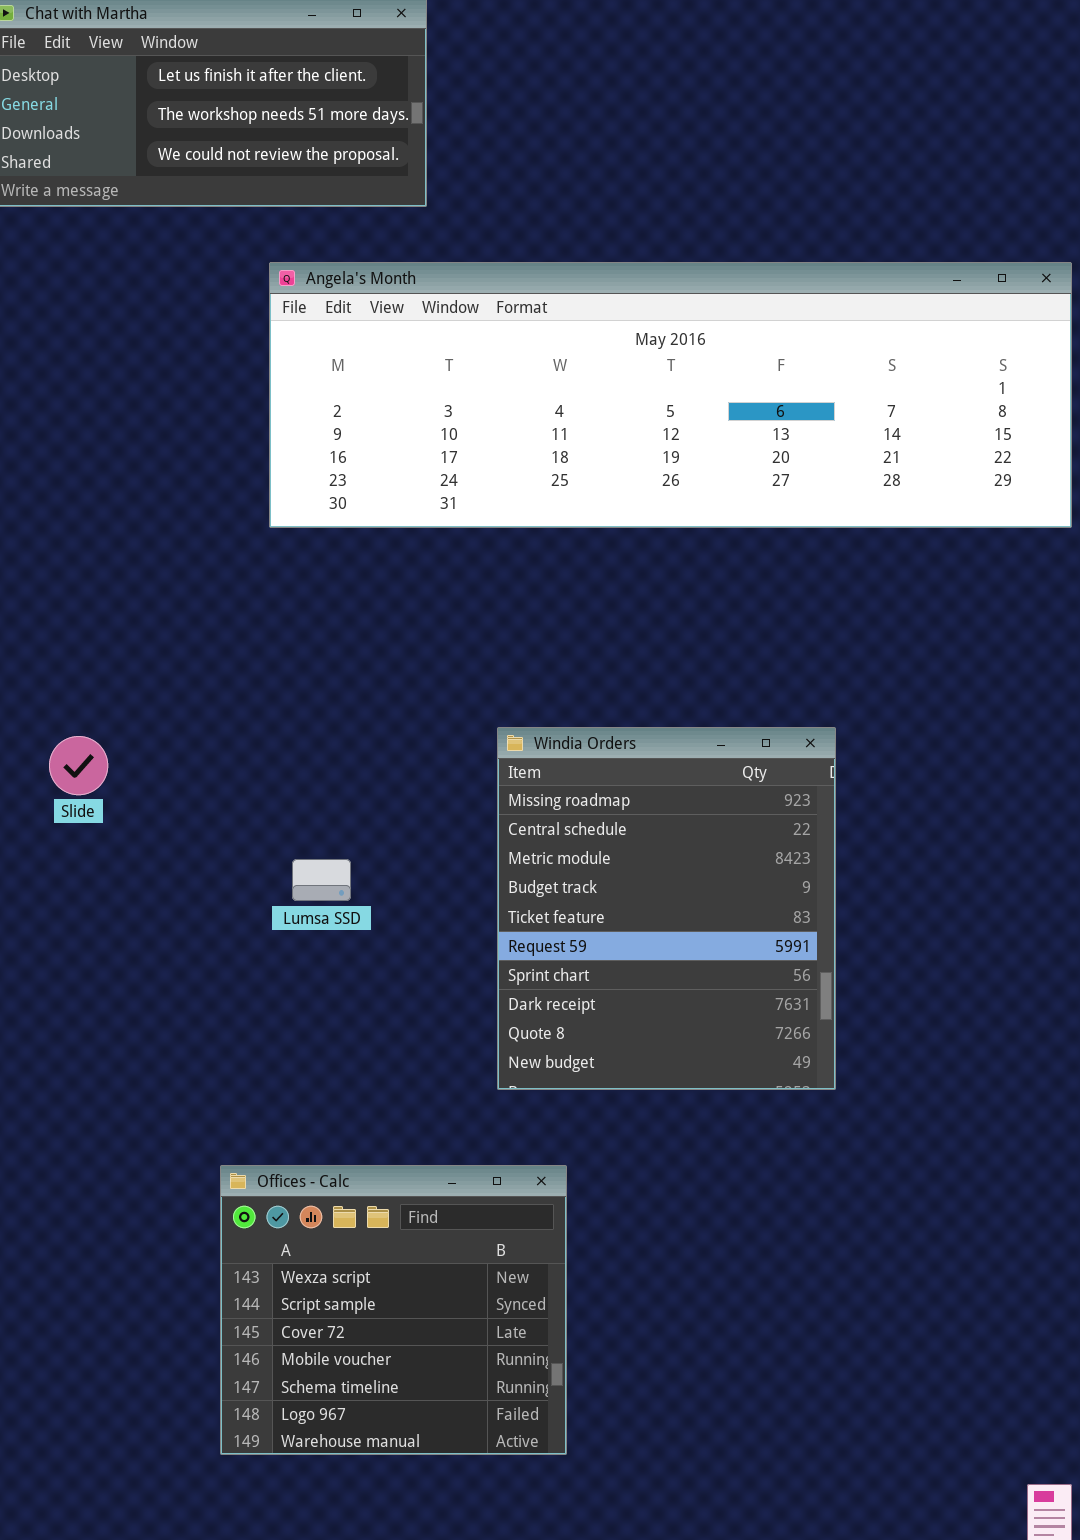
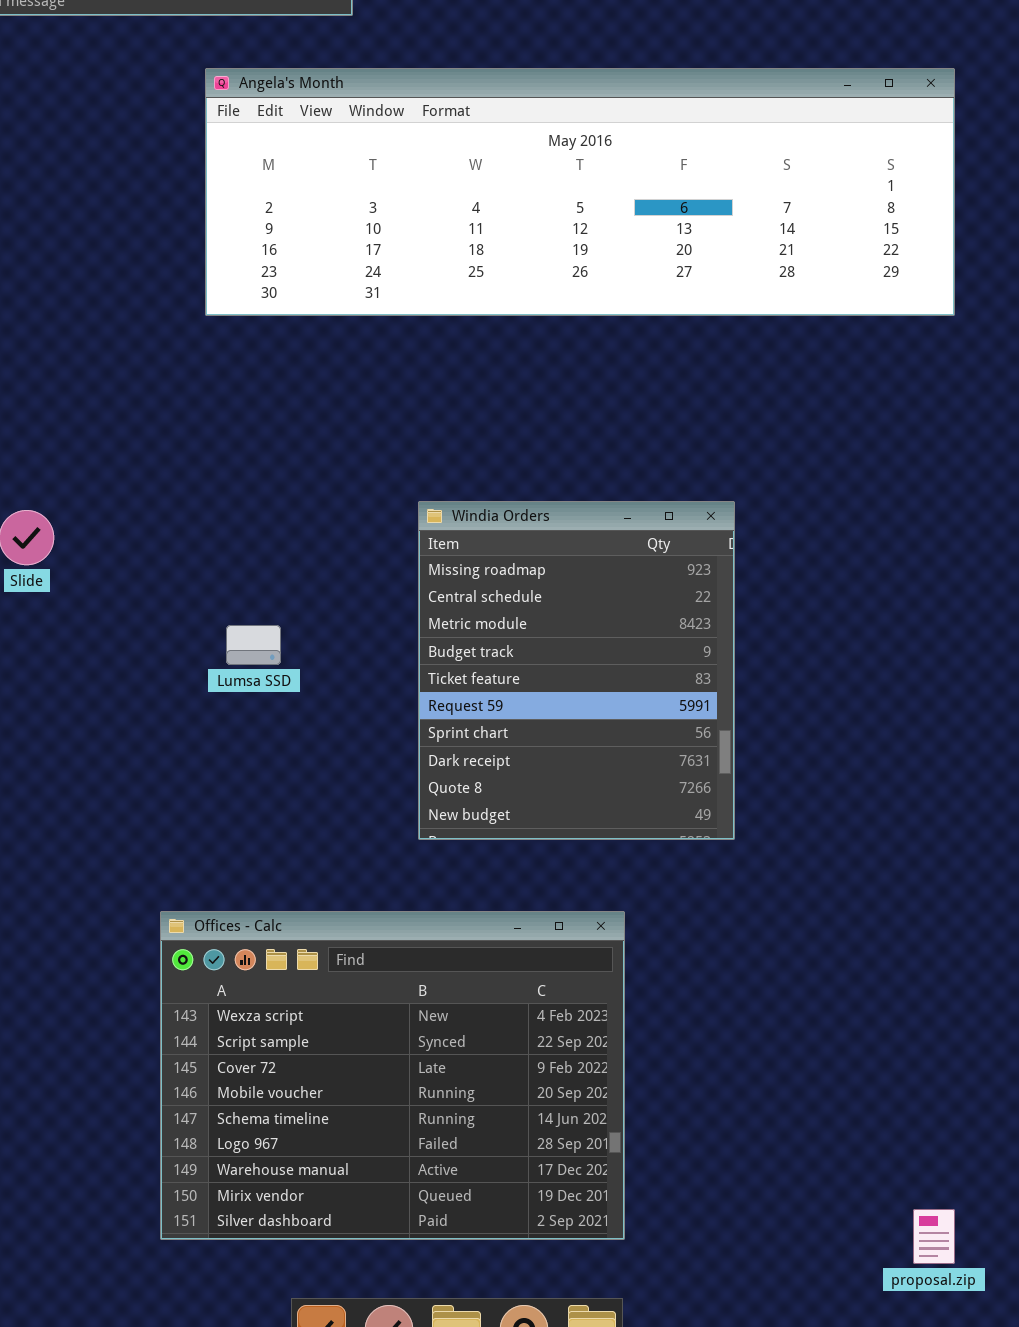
Offices - Calc: [220,1165,567,1455] -> [160,911,625,1240], resized

